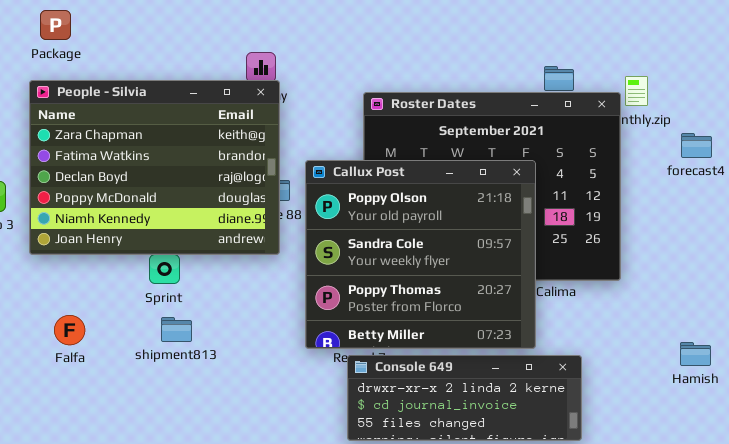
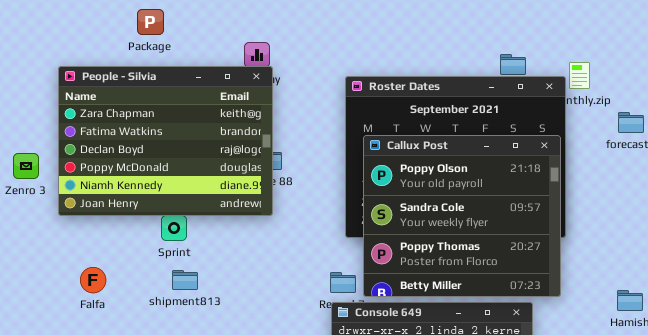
Package: [40,10,71,40] -> [137,9,164,35], moved
Callux Post: [305,160,536,349] -> [363,135,561,297], moved

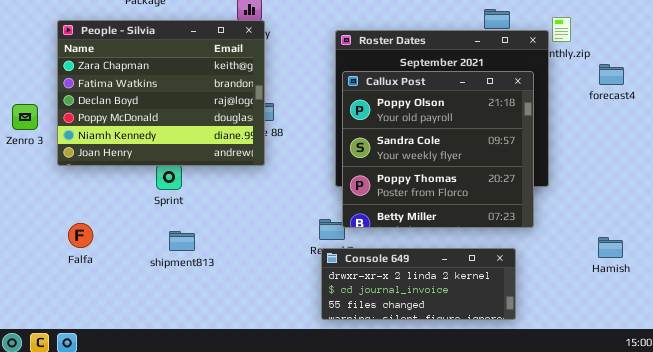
Callux Post: [363,135,561,297] -> [342,71,534,228], moved
Falfa: [80,267,106,293] -> [68,223,93,248], moved
shipment813: [172,270,198,290] -> [169,231,195,251], moved

